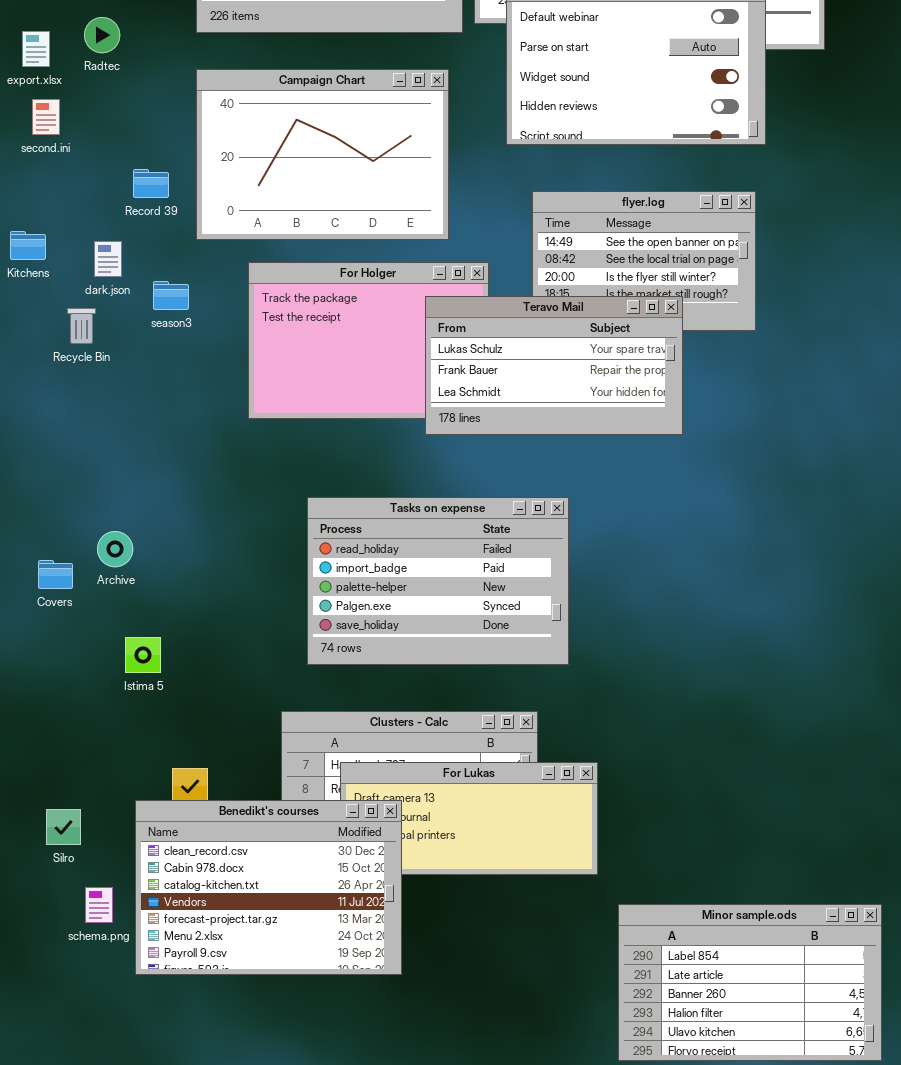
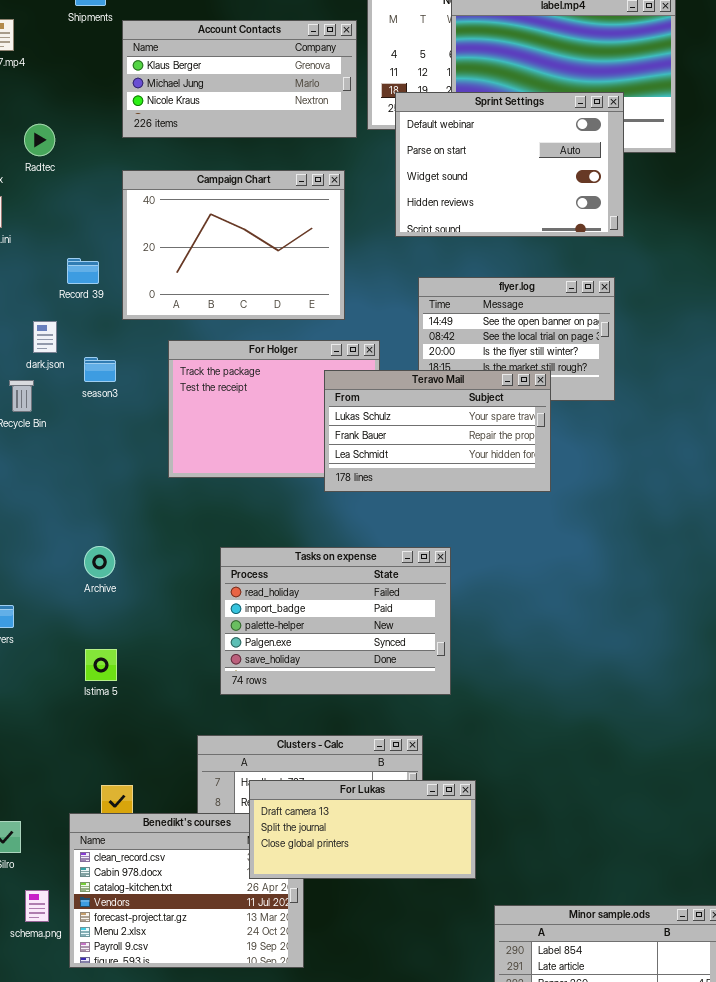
Archive: [97,531,133,567] -> [84,546,115,578], moved
Istima 5: [125,637,161,673] -> [85,649,117,681], moved
For Lukas: [340,762,598,875] -> [249,780,476,879], raised

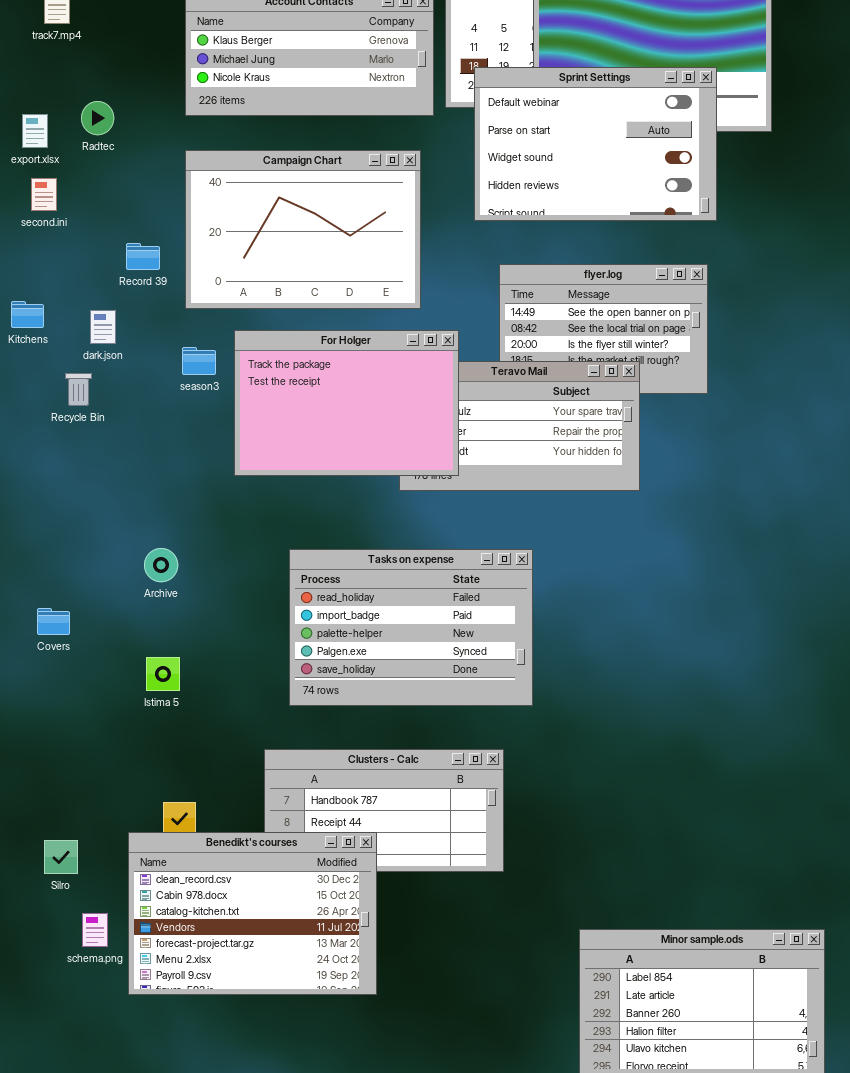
For Holger: [168,340,380,478] -> [234,330,459,476], raised
season3: [84,357,116,382] -> [182,347,216,375], moved
For Lukas: [249,780,476,879] -> none, closed

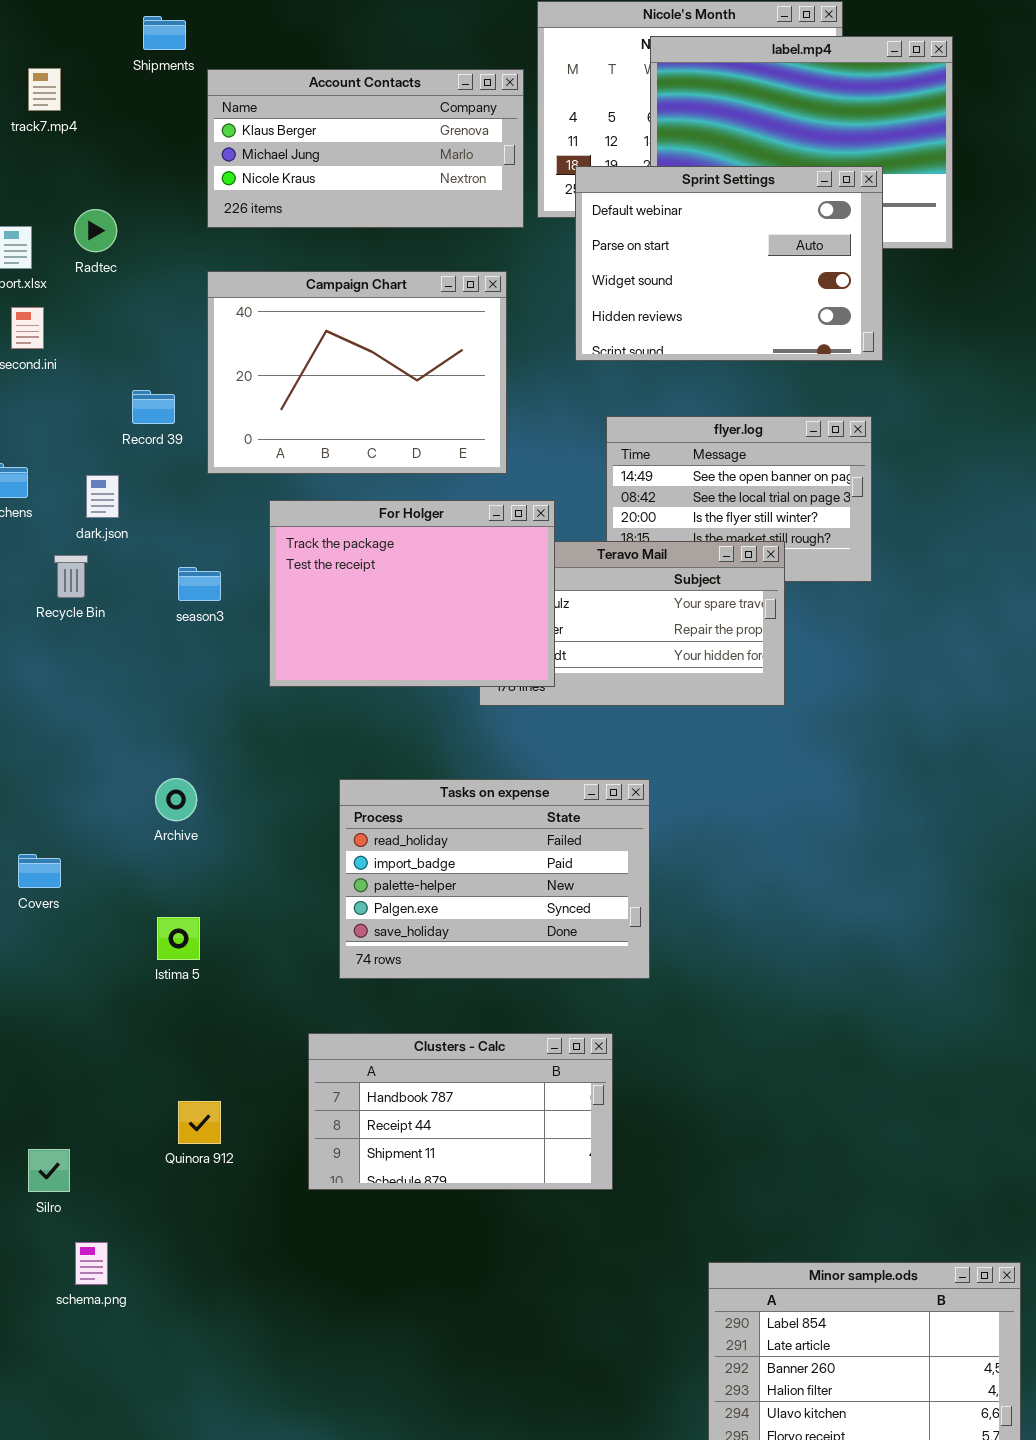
season3: [182,347,216,375] -> [178,567,221,601], moved
Benedikt's courses: [128,832,377,995] -> none, closed

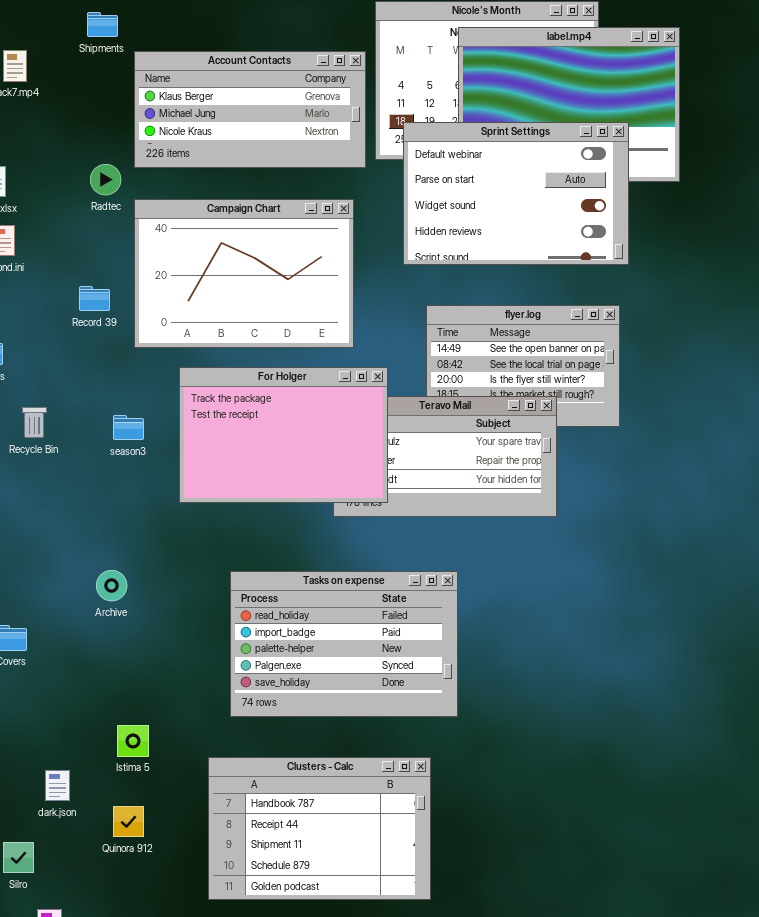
Radtec: [74,209,117,252] -> [90,164,121,195], moved
dark.json: [86,475,119,518] -> [45,770,70,801], moved
Istima 5: [157,917,200,960] -> [117,725,149,757], moved
Clusters - Calc: [308,1033,613,1190] -> [208,757,431,900], resized

